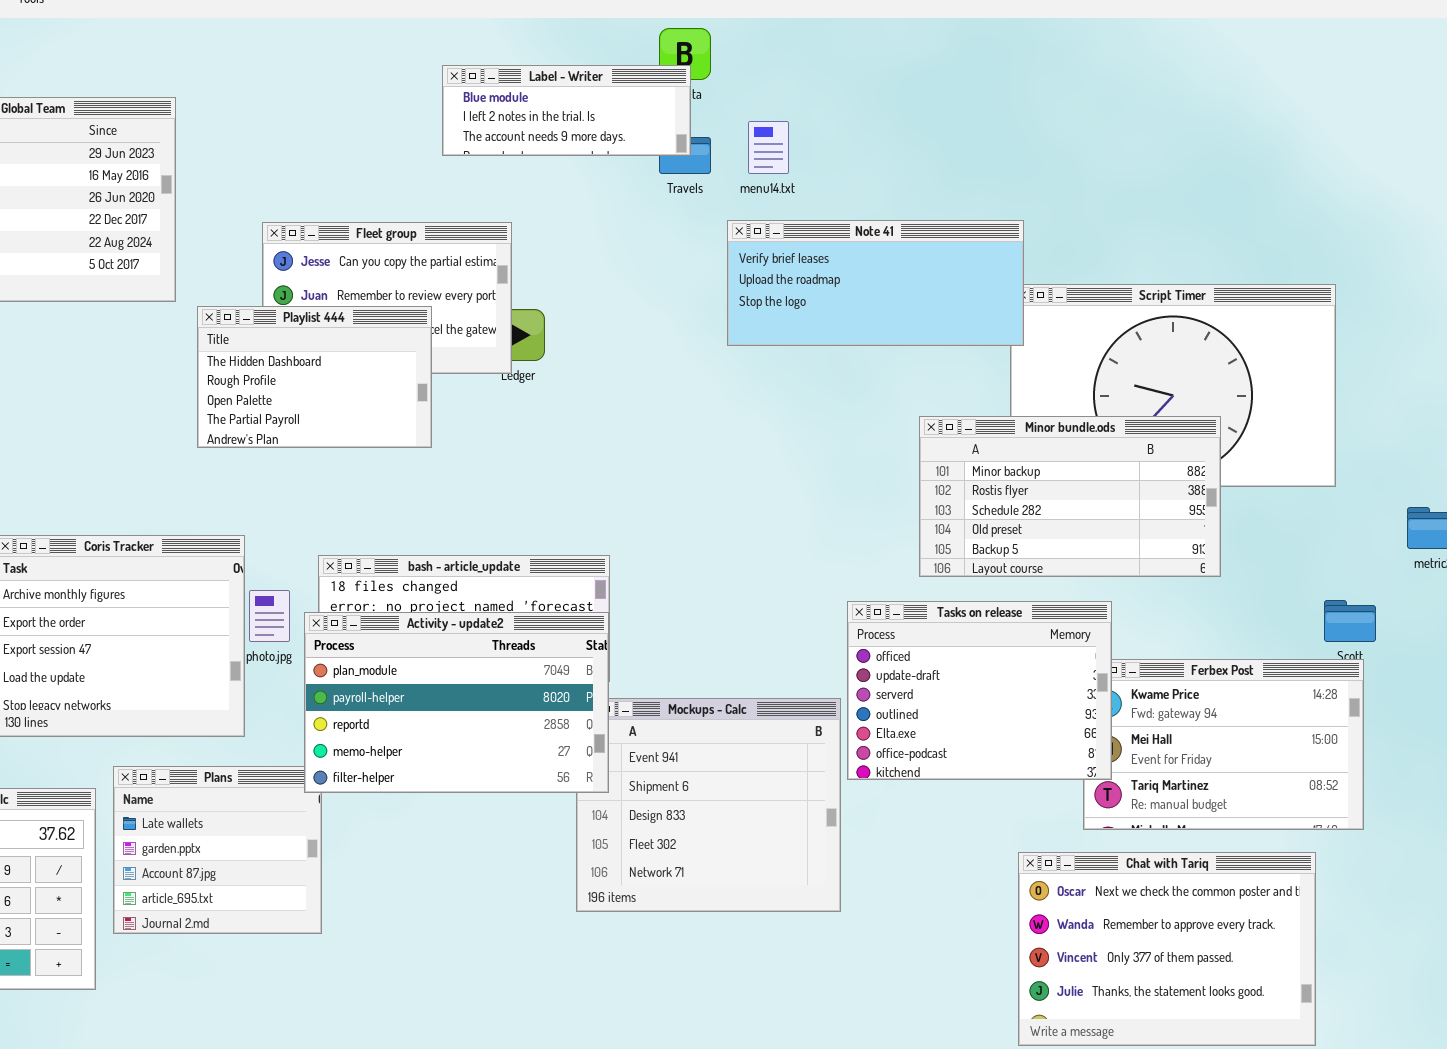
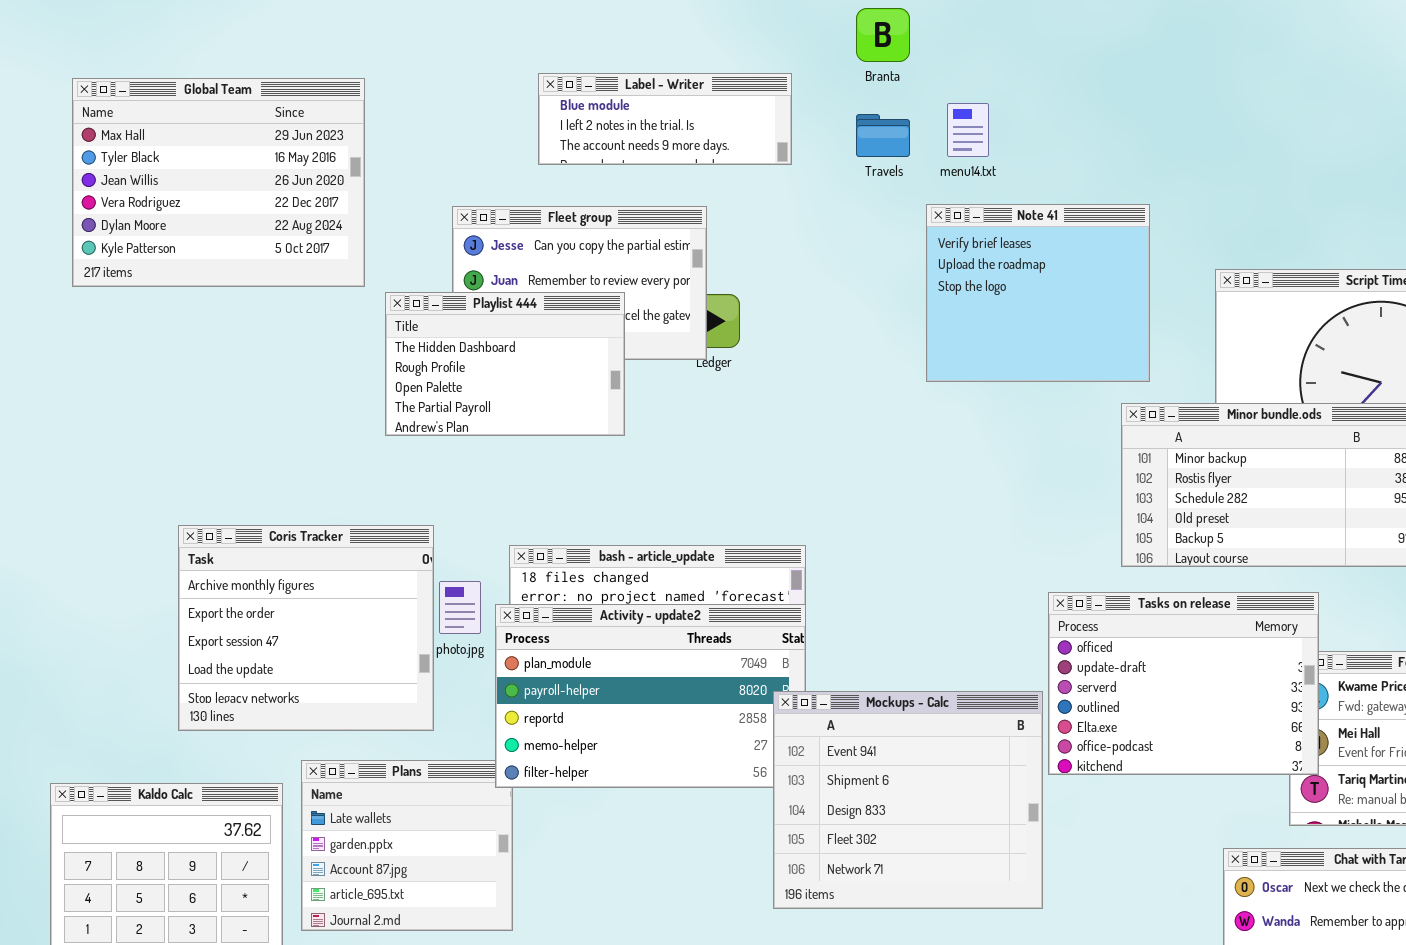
Label - Writer: [442,65,691,156] -> [538,73,792,165], moved
Note 41: [727,220,1024,346] -> [926,204,1150,382], resized
Mockups - Calc: [576,698,841,912] -> [773,691,1043,909], raised

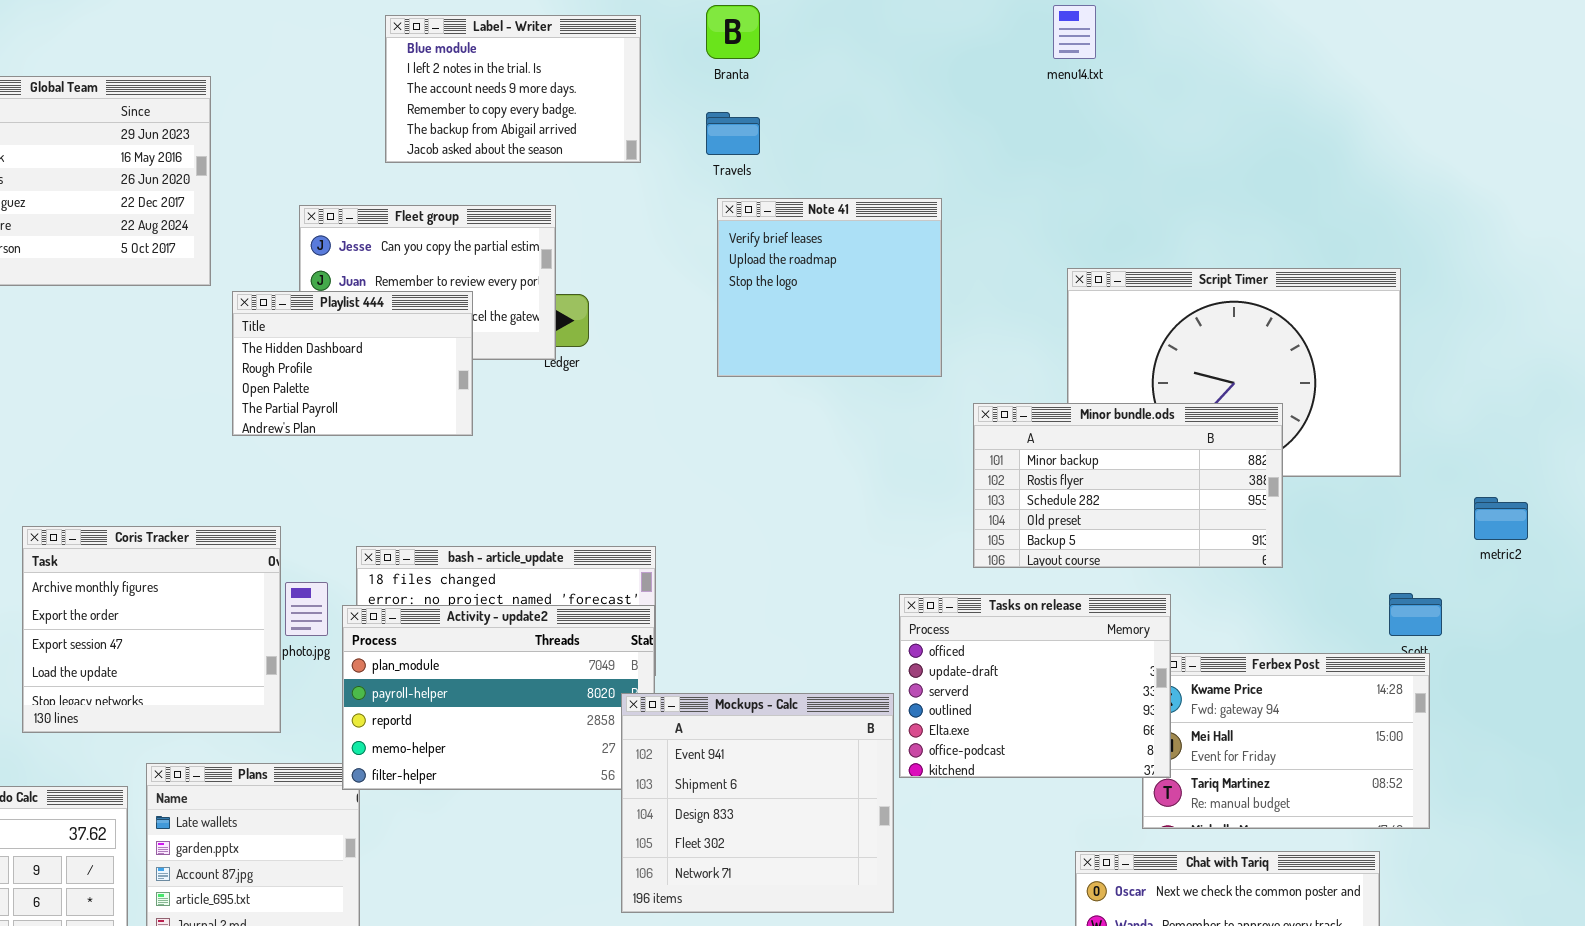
Label - Writer: [538,73,792,165] -> [385,15,641,163], resized
menu14.txt: [947,103,989,157] -> [1053,5,1096,59], moved
Note 41: [926,204,1150,382] -> [717,198,942,377], moved

